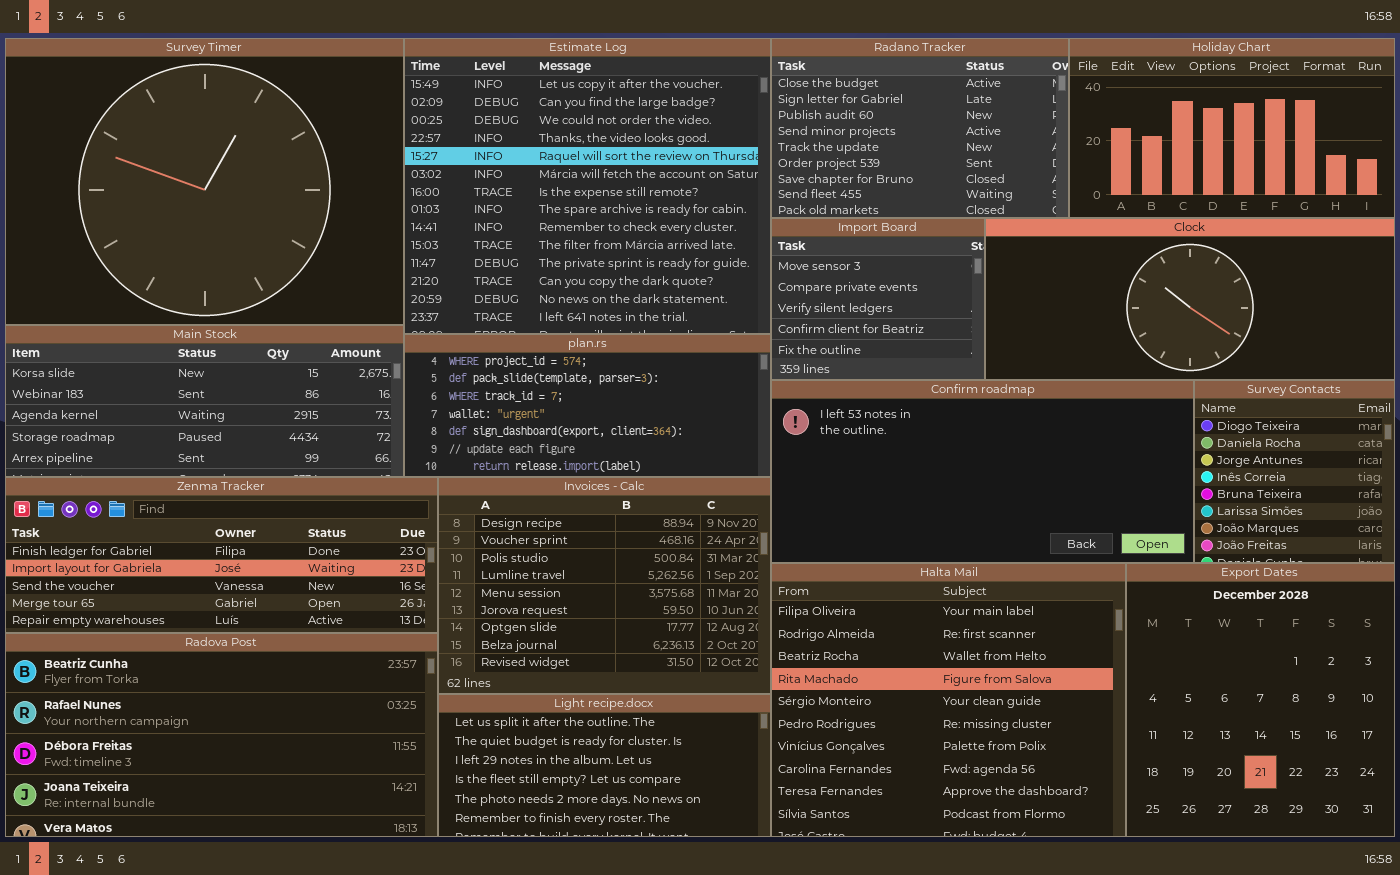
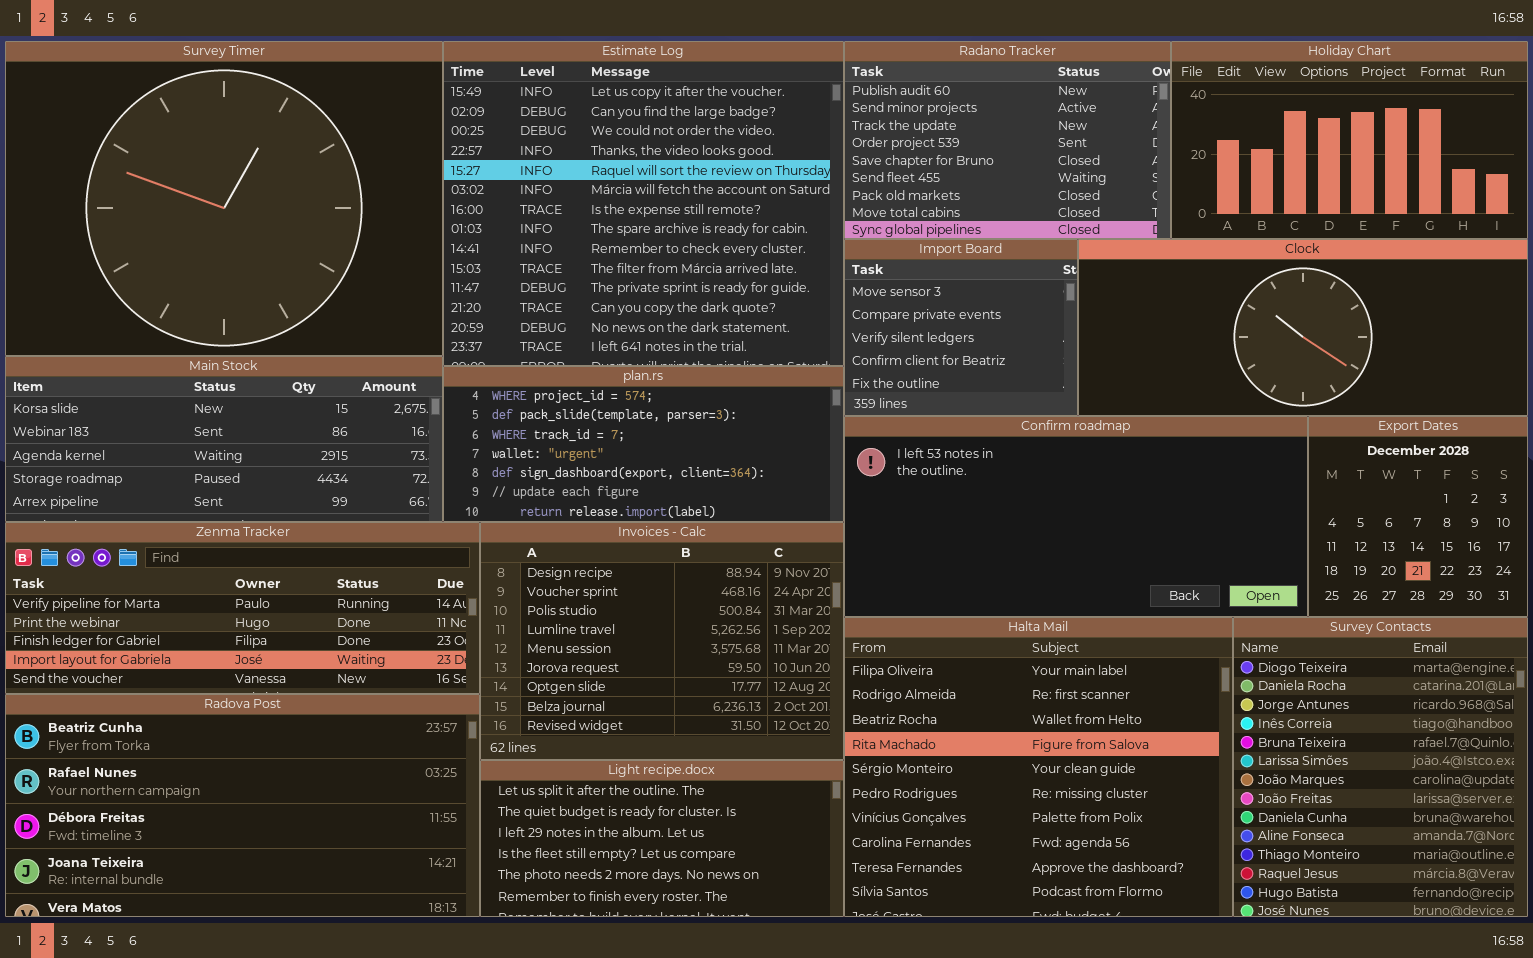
Radano Tracker: [771,38,1069,218] -> [844,41,1171,239], scrolled down 2 rows
Survey Contacts: [1194,380,1395,563] -> [1233,617,1528,917], moved, resized
Zenma Tracker: [5,477,438,633] -> [5,522,480,694], scrolled up 2 rows
Export Dates: [1126,563,1395,837] -> [1308,416,1528,617], moved, resized

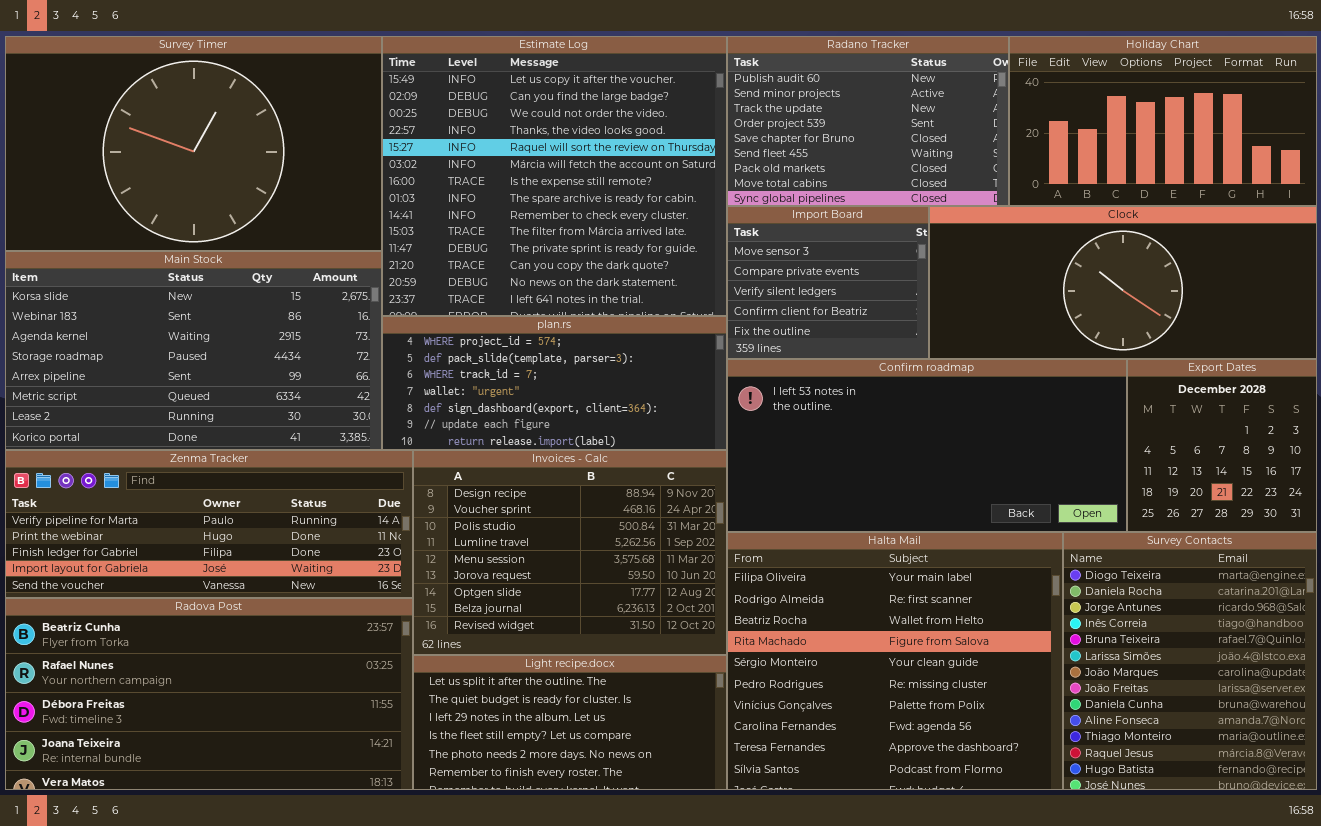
Survey Timer: [5,41,443,356] -> [5,36,382,251], resized
Main Stock: [5,356,443,522] -> [5,251,382,450], resized

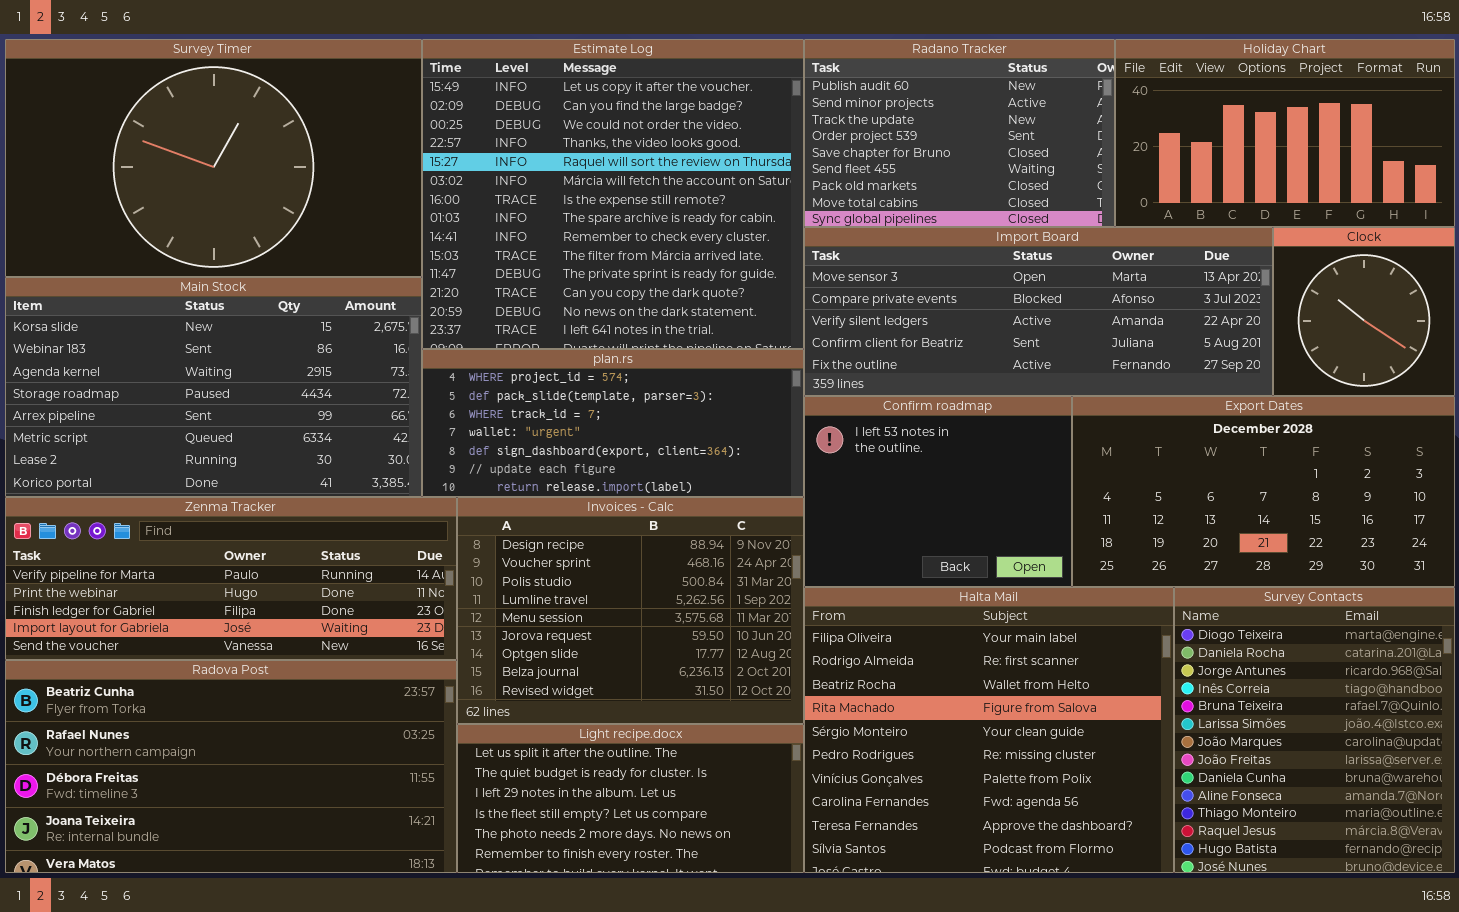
Import Board: [727,206,929,359] -> [804,227,1273,396], resized
Clock: [929,206,1317,359] -> [1273,227,1455,396], resized
Confirm roadmap: [727,359,1127,532] -> [804,396,1072,587], resized
Export Dates: [1127,359,1317,532] -> [1072,396,1455,587], resized

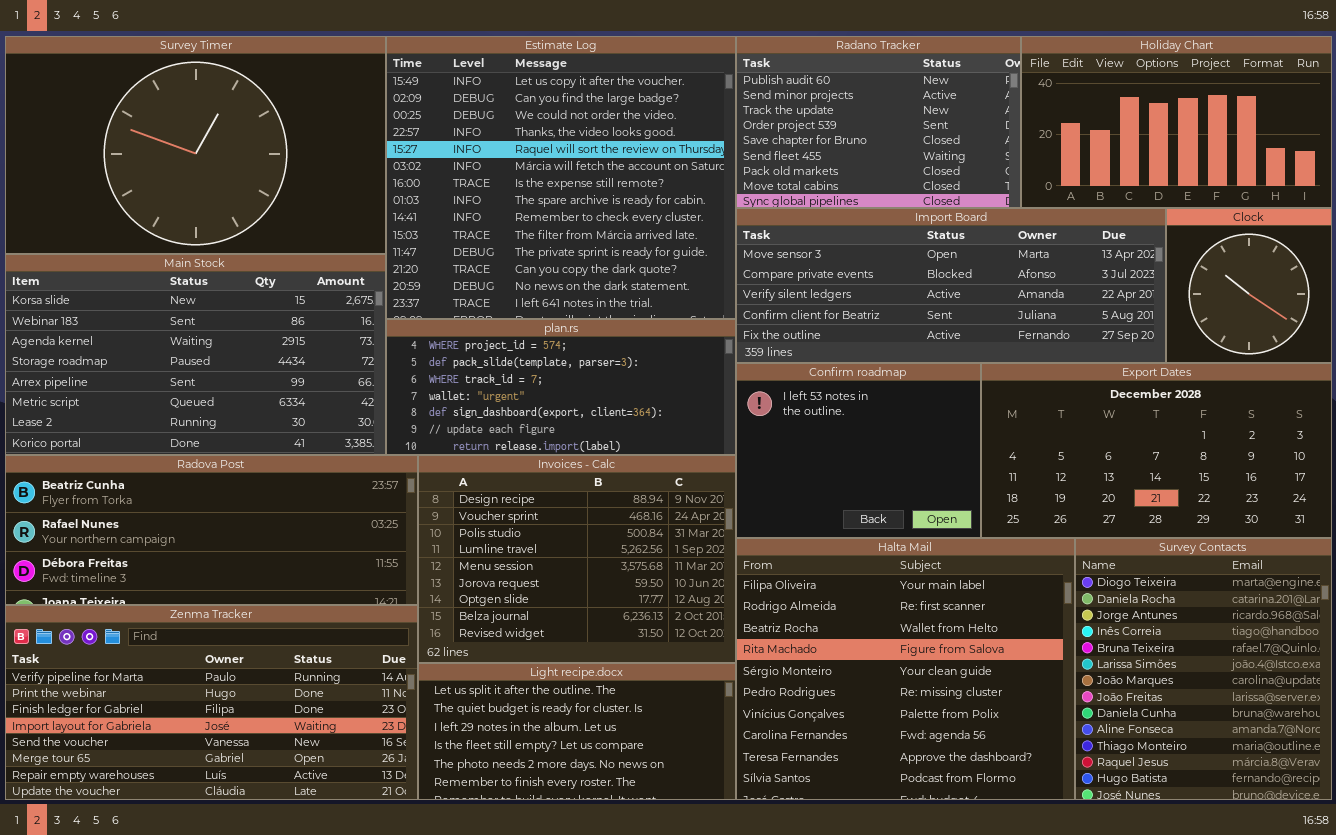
Zenma Tracker: [5,497,457,660] -> [5,605,418,800], moved, resized
Radova Post: [5,660,457,873] -> [5,455,418,605], moved, resized

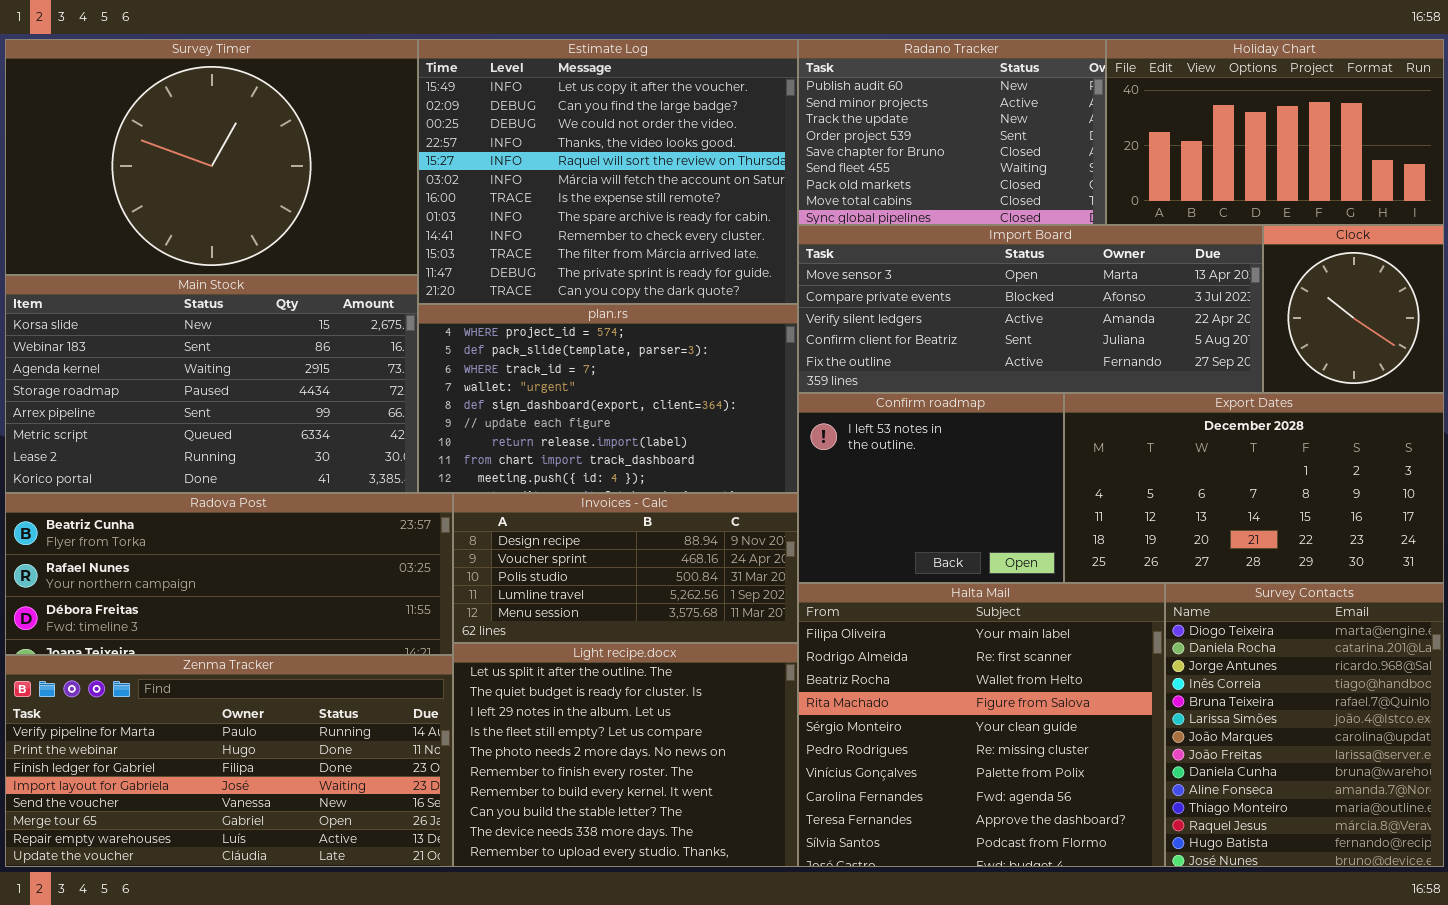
Estimate Log: [386,36,736,319] -> [418,39,798,304], resized
plan.rs: [386,319,736,455] -> [418,304,798,493], resized
Invoices - Calc: [418,455,736,663] -> [453,493,798,643], resized
Light recipe.docx: [418,663,736,800] -> [453,643,798,867], resized

